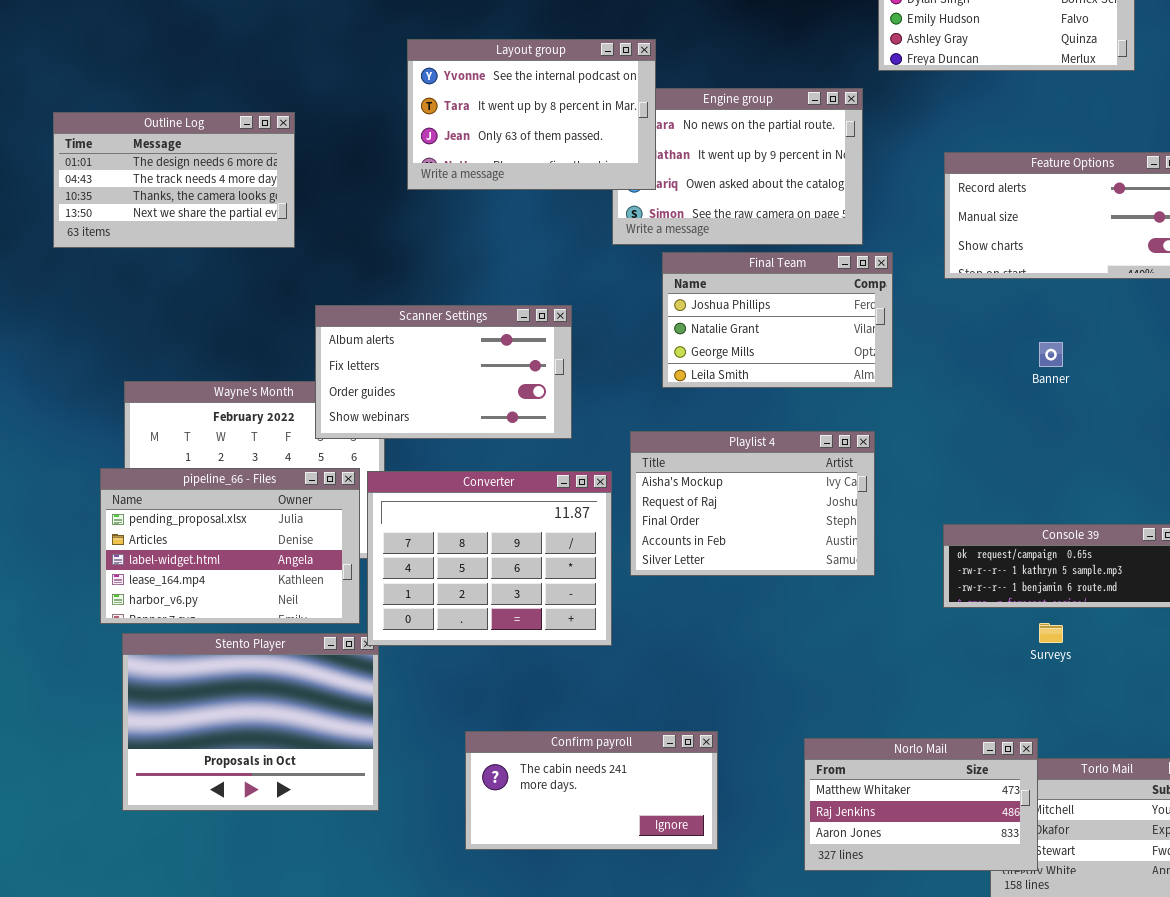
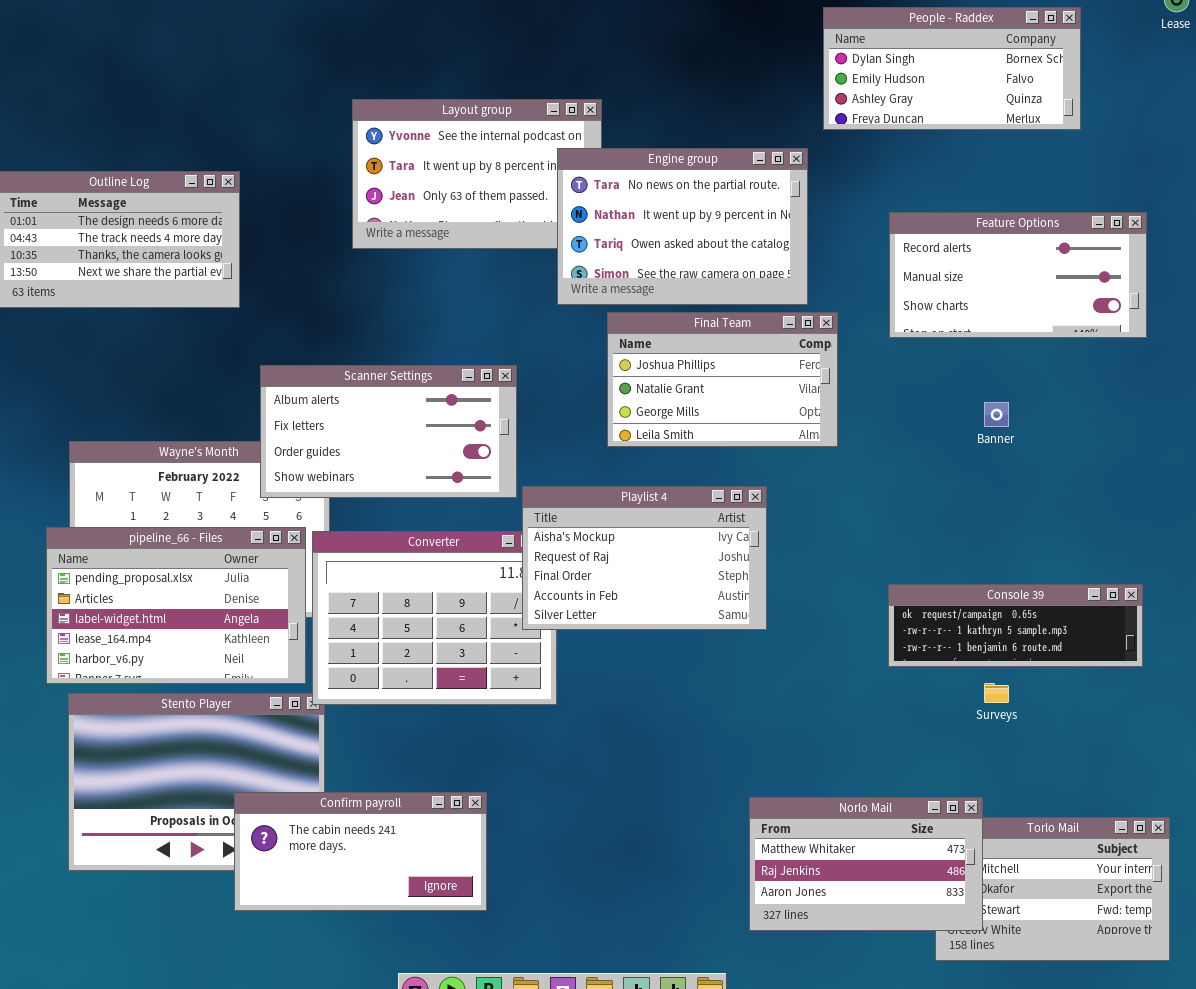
Engine group: [612,88,863,245] -> [557,148,808,305], raised
Playlist 4: [630,431,875,576] -> [522,486,767,630], moved
Confirm payroll: [465,731,718,850] -> [234,792,487,911], moved

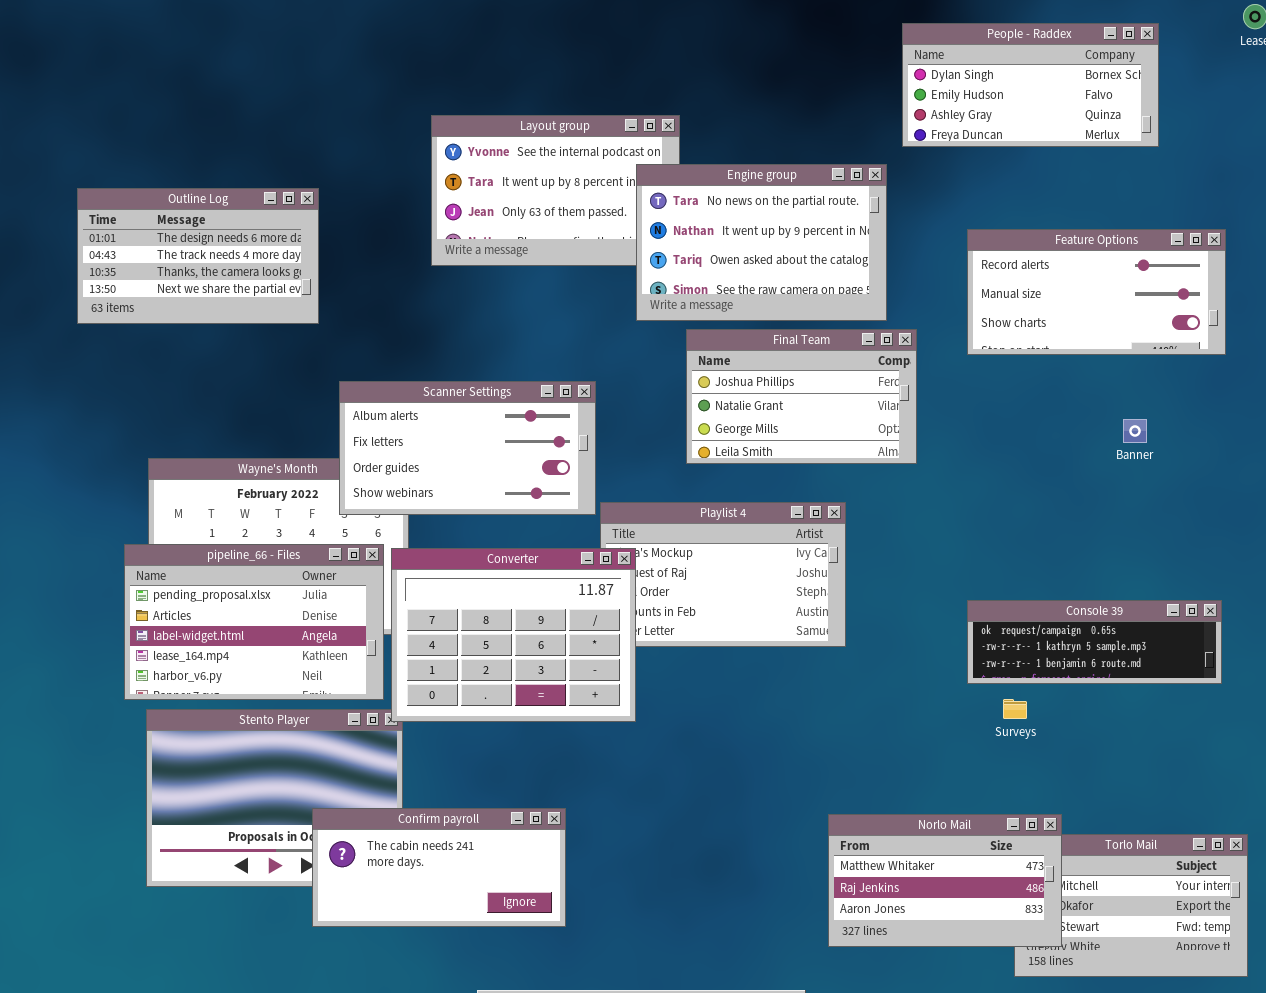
Banner: [984,402,1009,427] -> [1123,419,1147,443], moved
Converter: [312,531,557,705] -> [391,548,636,722], raised
Surveys: [984,683,1009,703] -> [1003,699,1027,719], moved

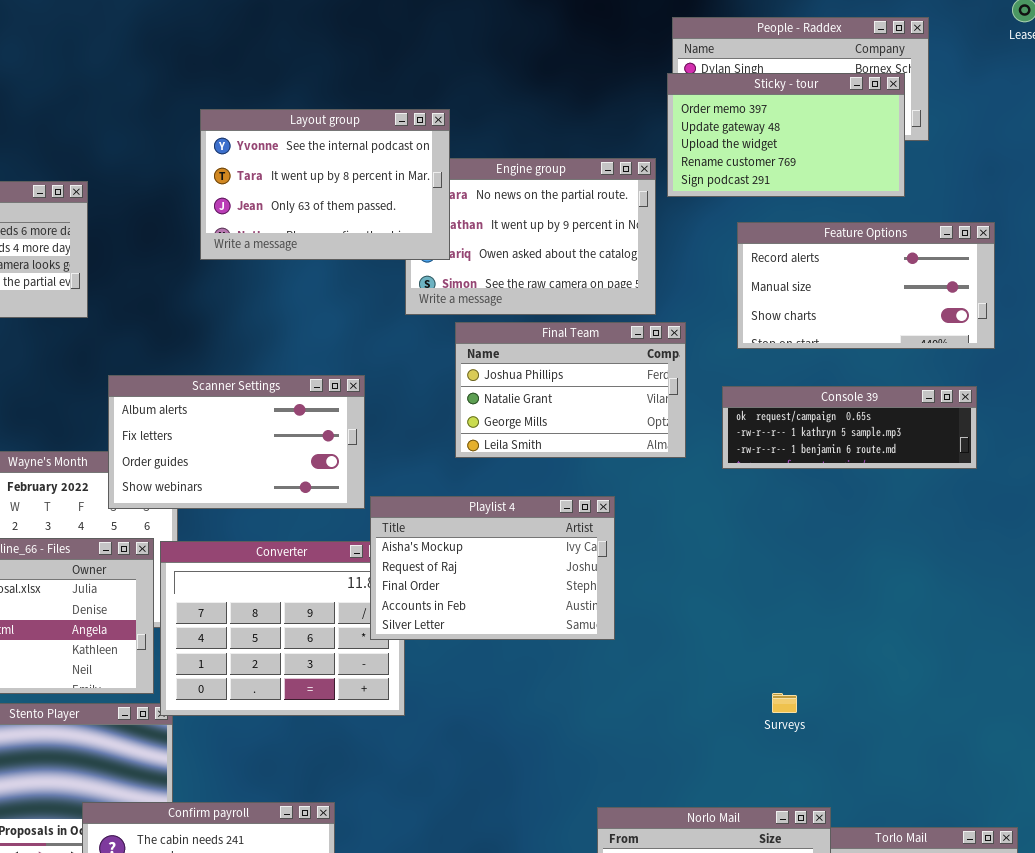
Sticky - tour: none -> [667,73,905,197], opened
Layout group: [431,115,680,266] -> [200,109,450,260], raised
Playlist 4: [600,502,846,647] -> [370,496,615,640], raised
Console 39: [967,600,1222,684] -> [722,386,977,469], moved

